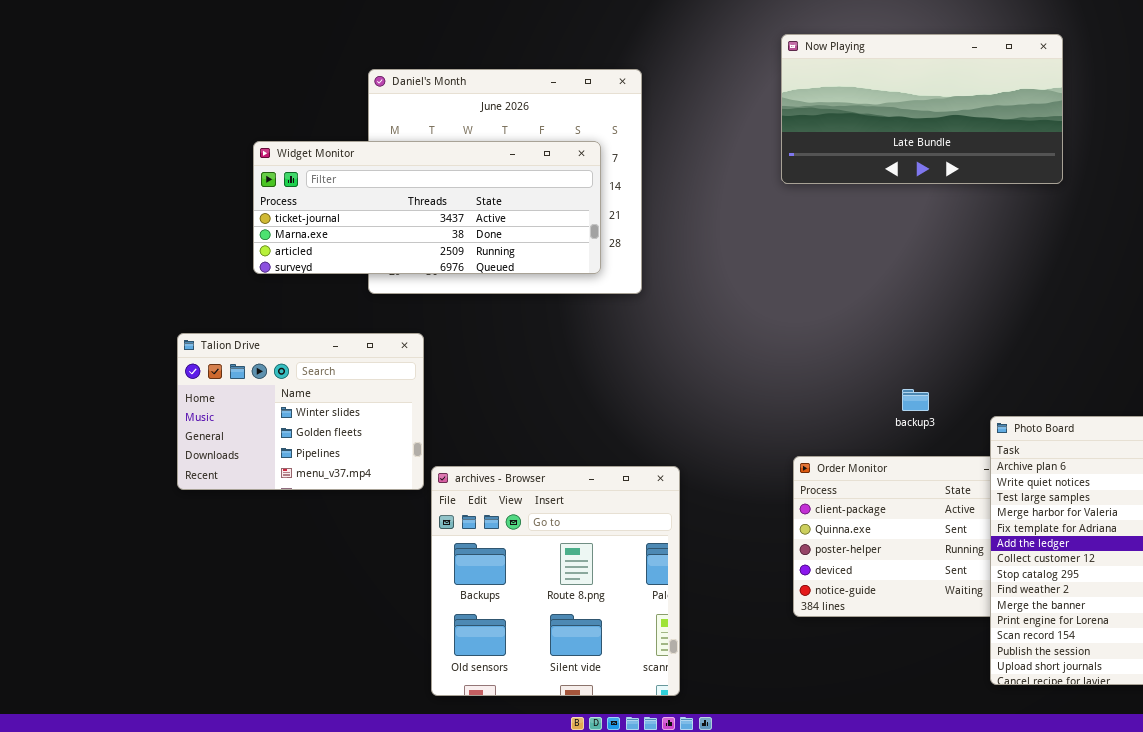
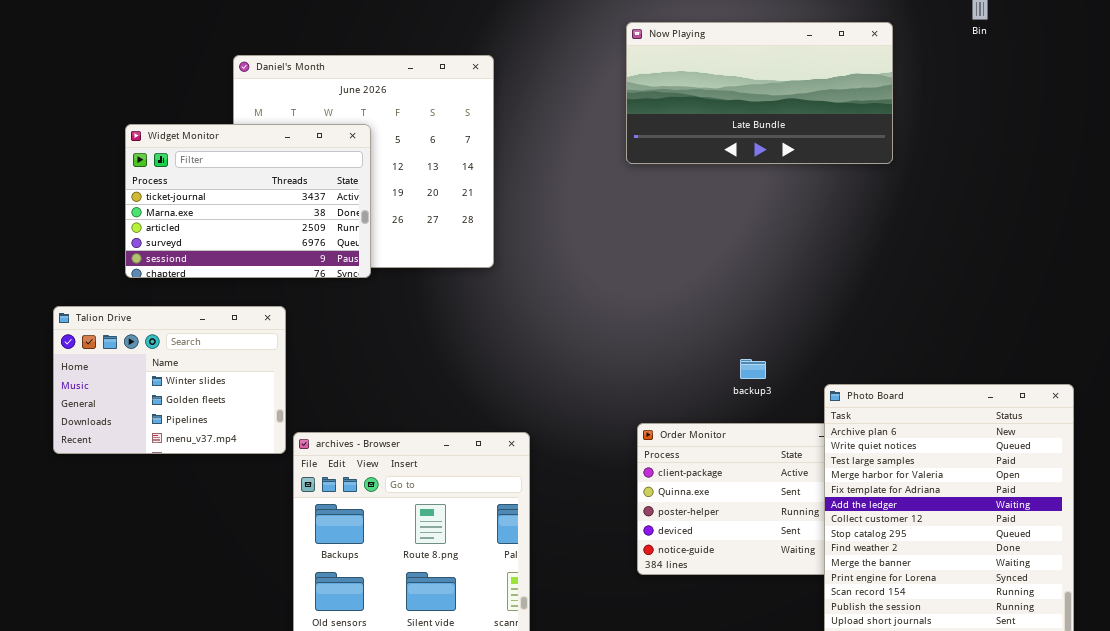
Widget Monitor: [253,141,601,274] -> [125,124,371,278], resized

